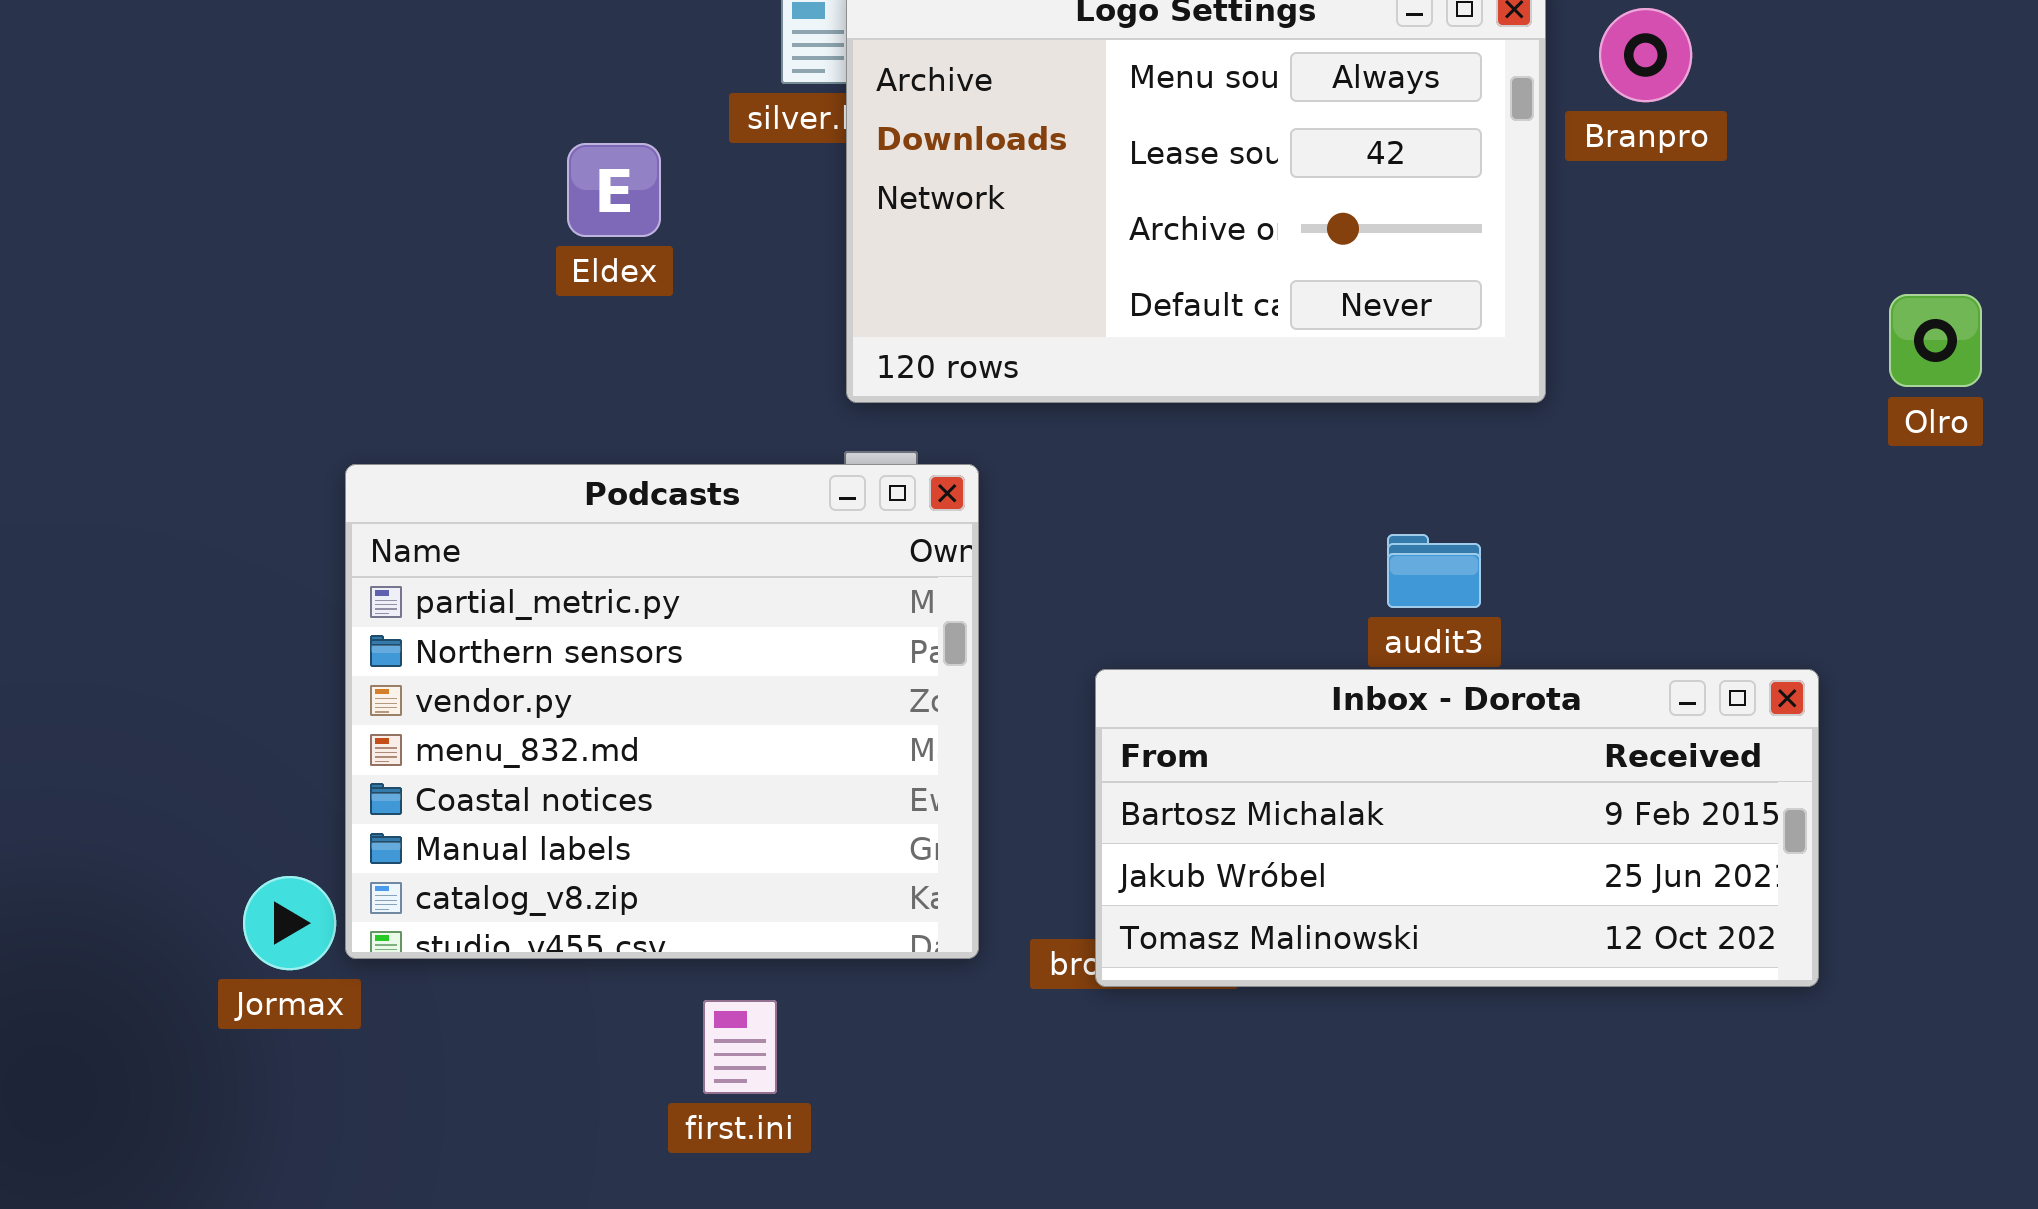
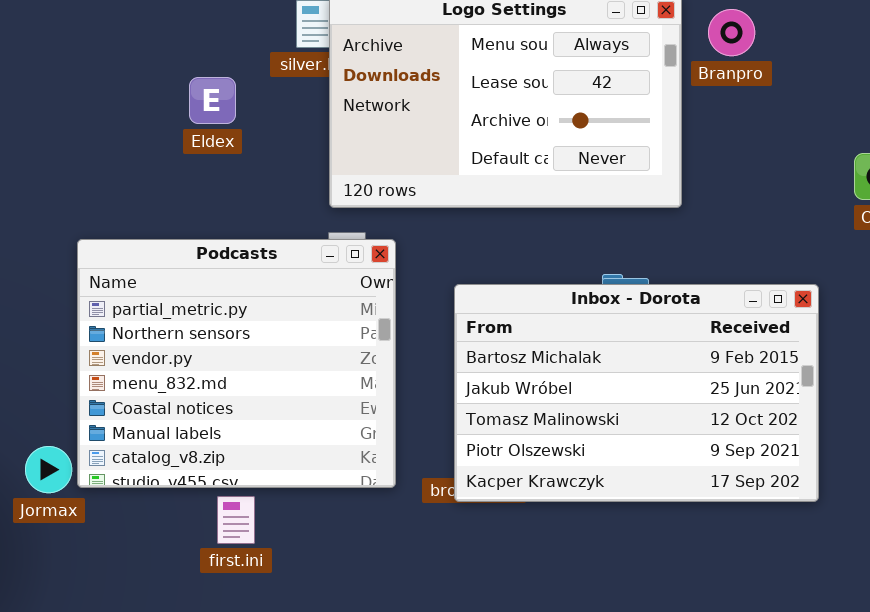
Inbox - Dorota: [1095,669,1819,987] -> [454,284,819,502], resized
first.ini: [703,1000,777,1094] -> [217,496,255,544], moved

